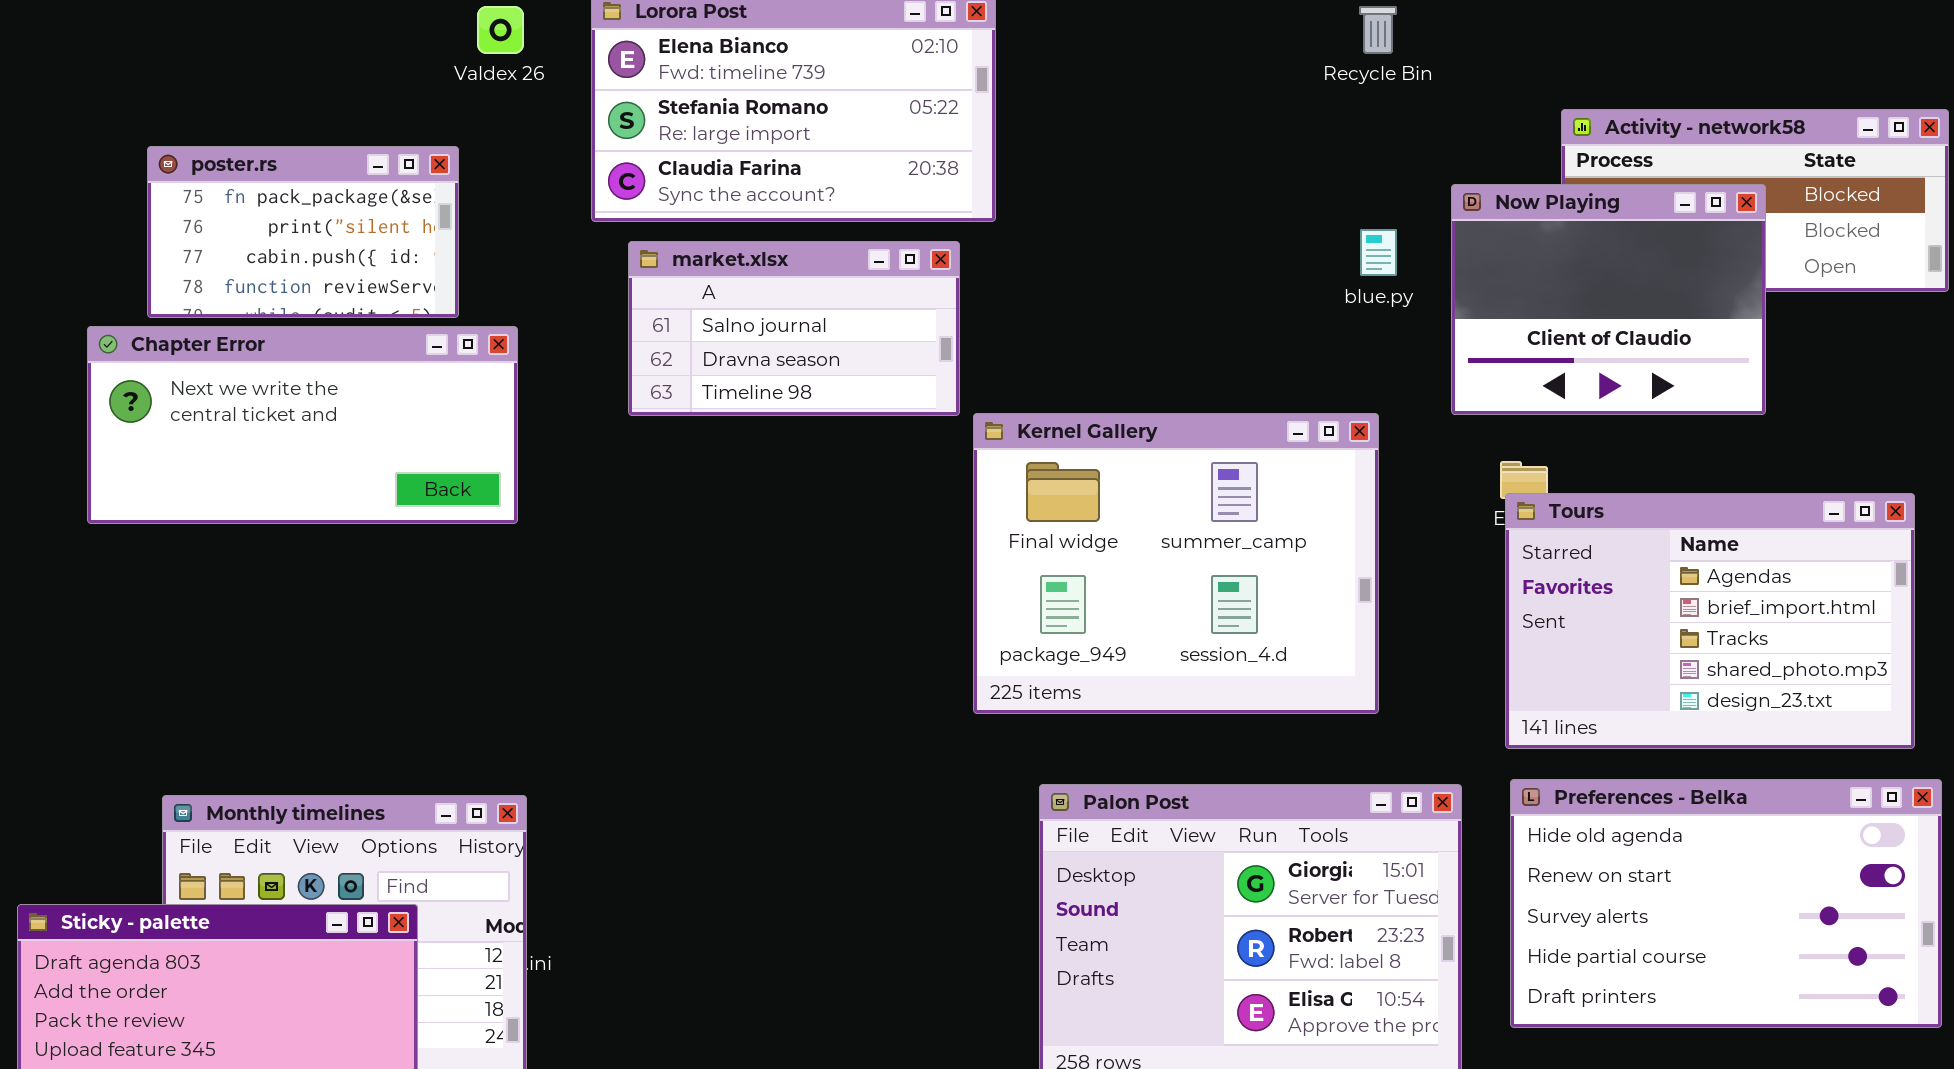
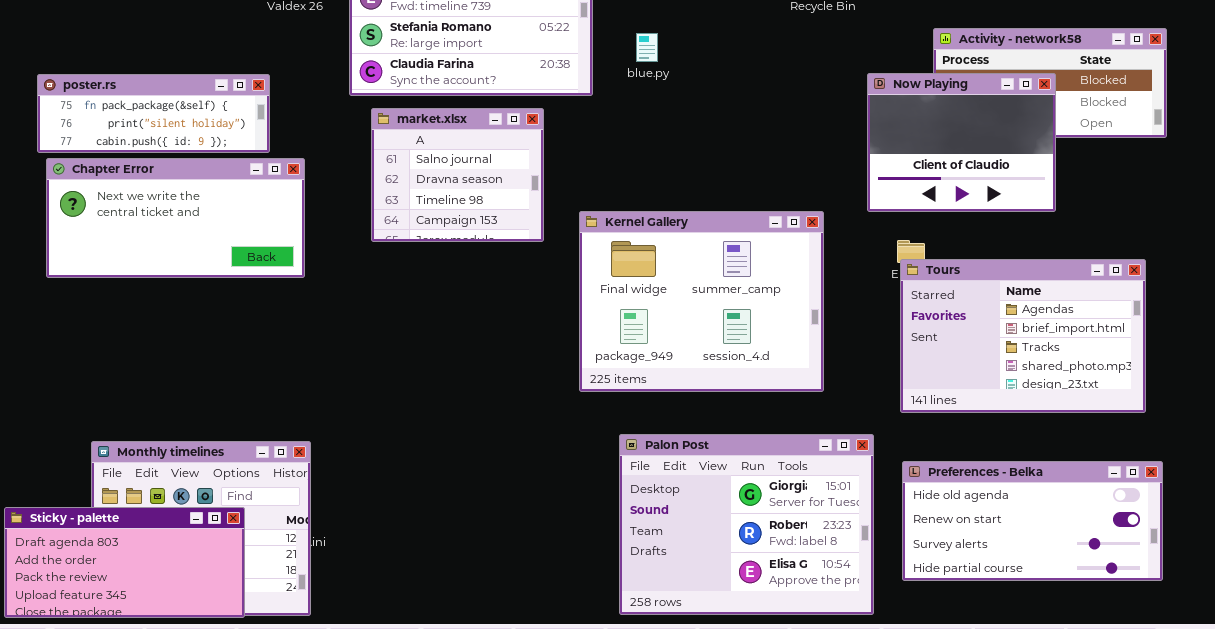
poster.rs: [147,146,459,318] -> [37,74,270,153], resized
blue.py: [1360,229,1397,276] -> [636,33,658,62], moved
market.xlsx: [628,241,960,416] -> [371,108,544,242], resized
Preferences - Belka: [1510,779,1942,1028] -> [902,461,1163,581], resized

